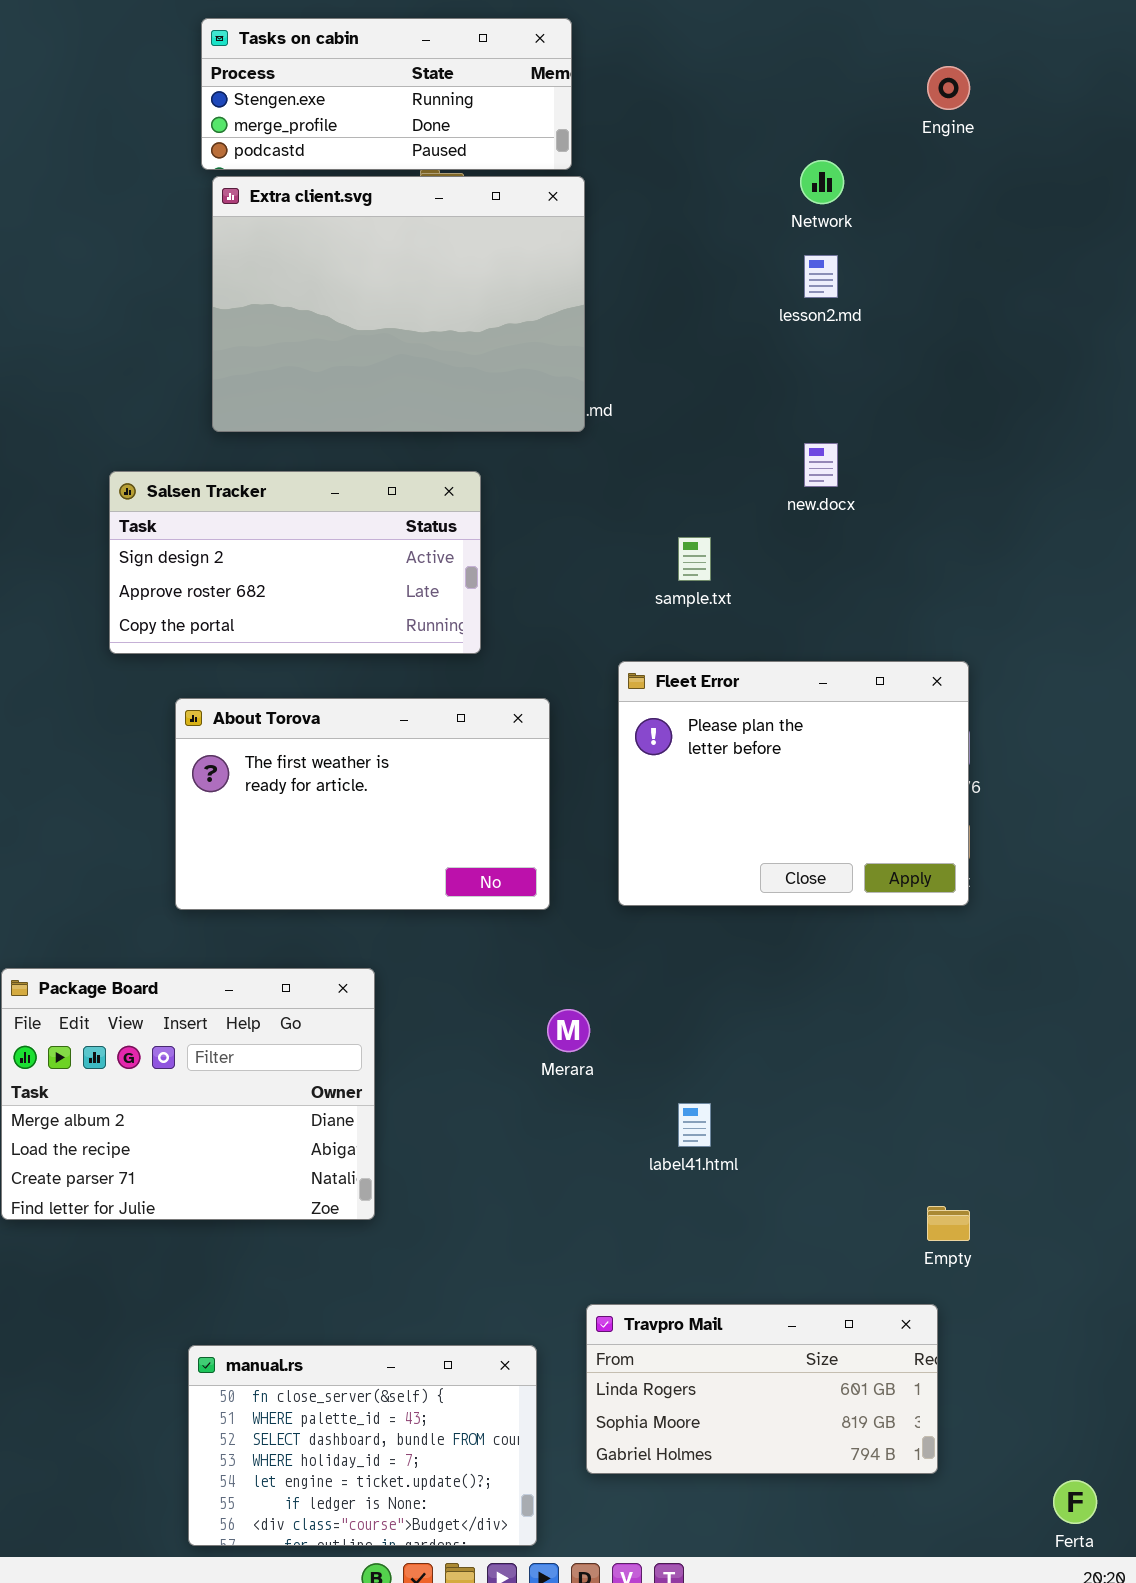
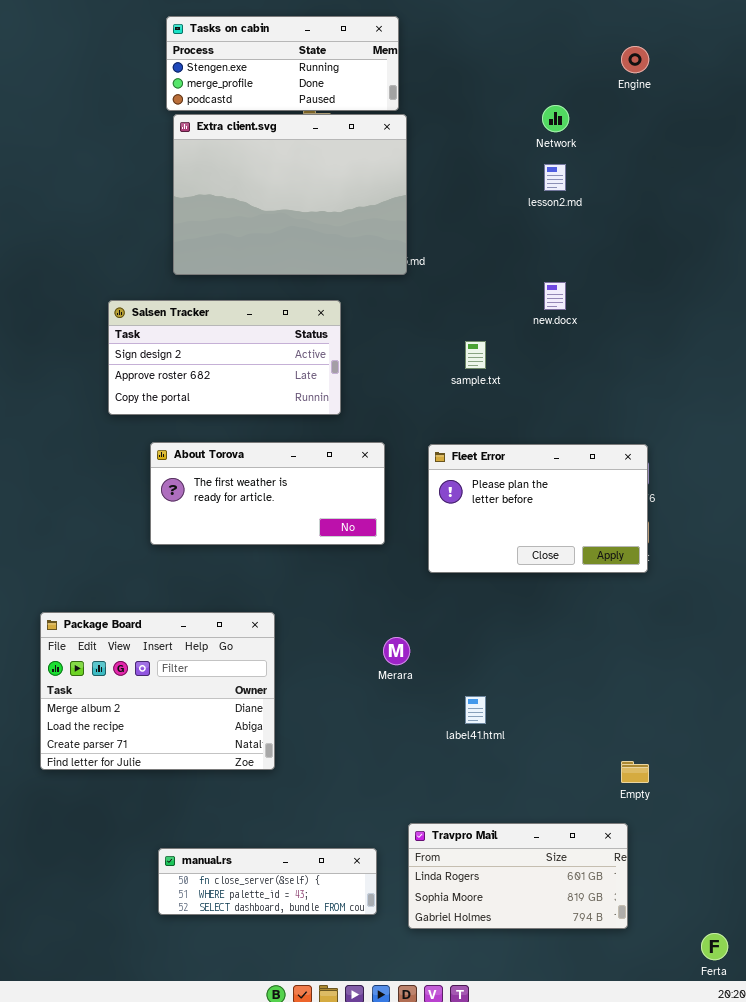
Fleet Error: [618,661,969,906] -> [428,444,648,573], resized
About Torova: [175,698,550,910] -> [150,442,385,545], resized
manual.rs: [188,1345,537,1546] -> [158,848,377,915], resized

